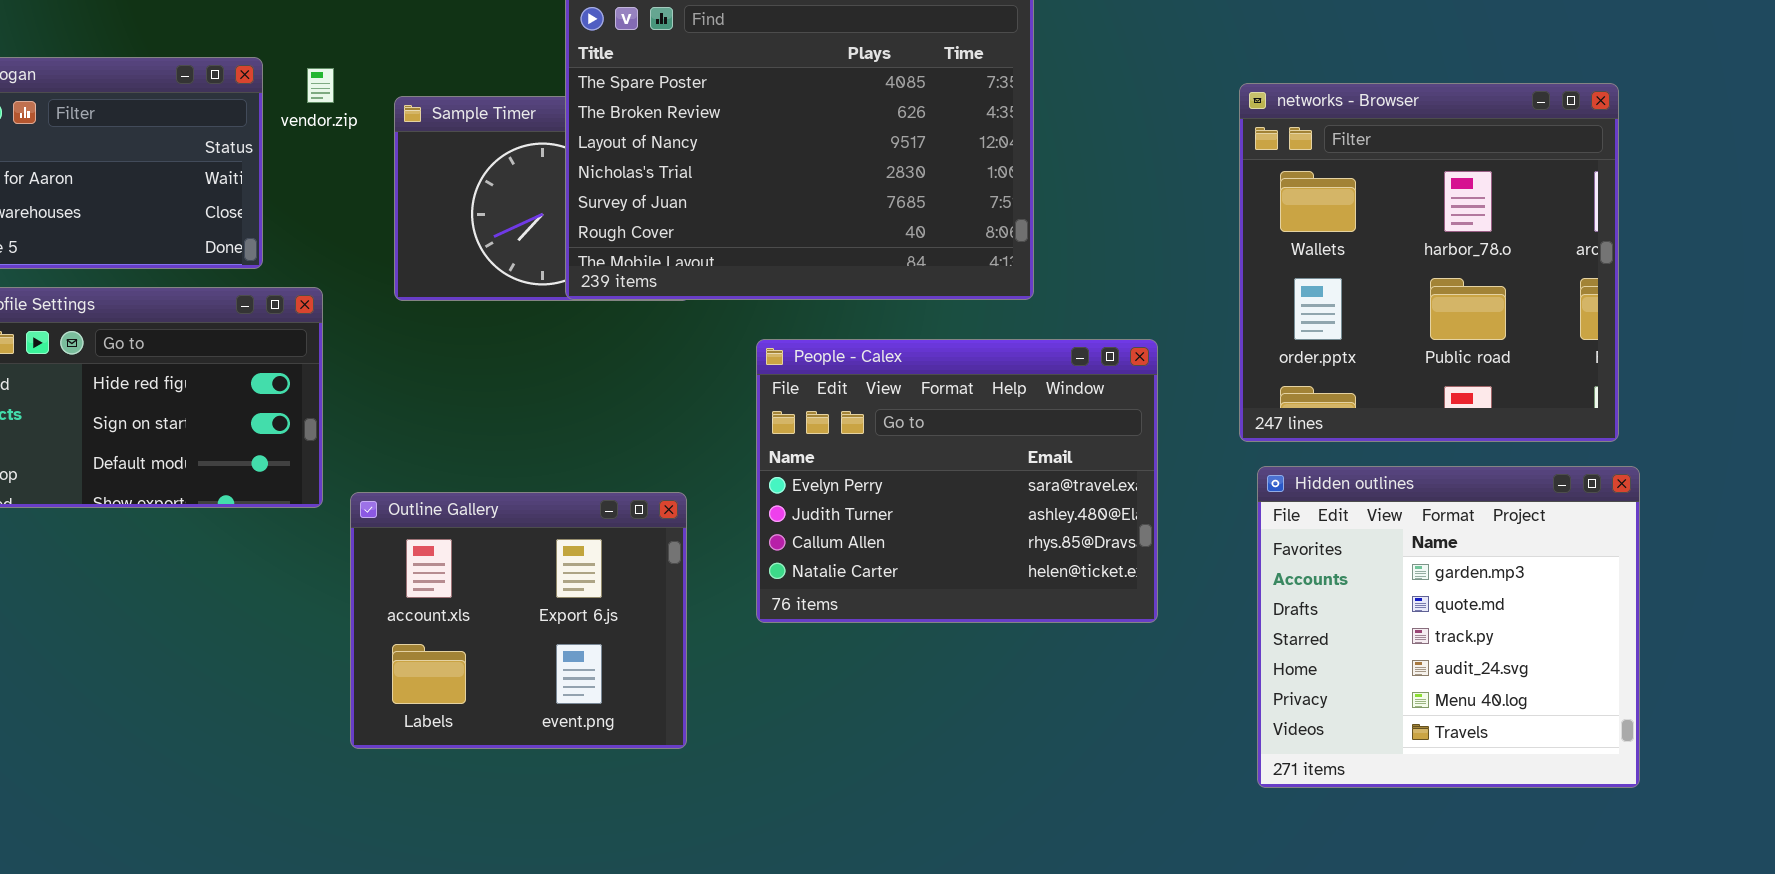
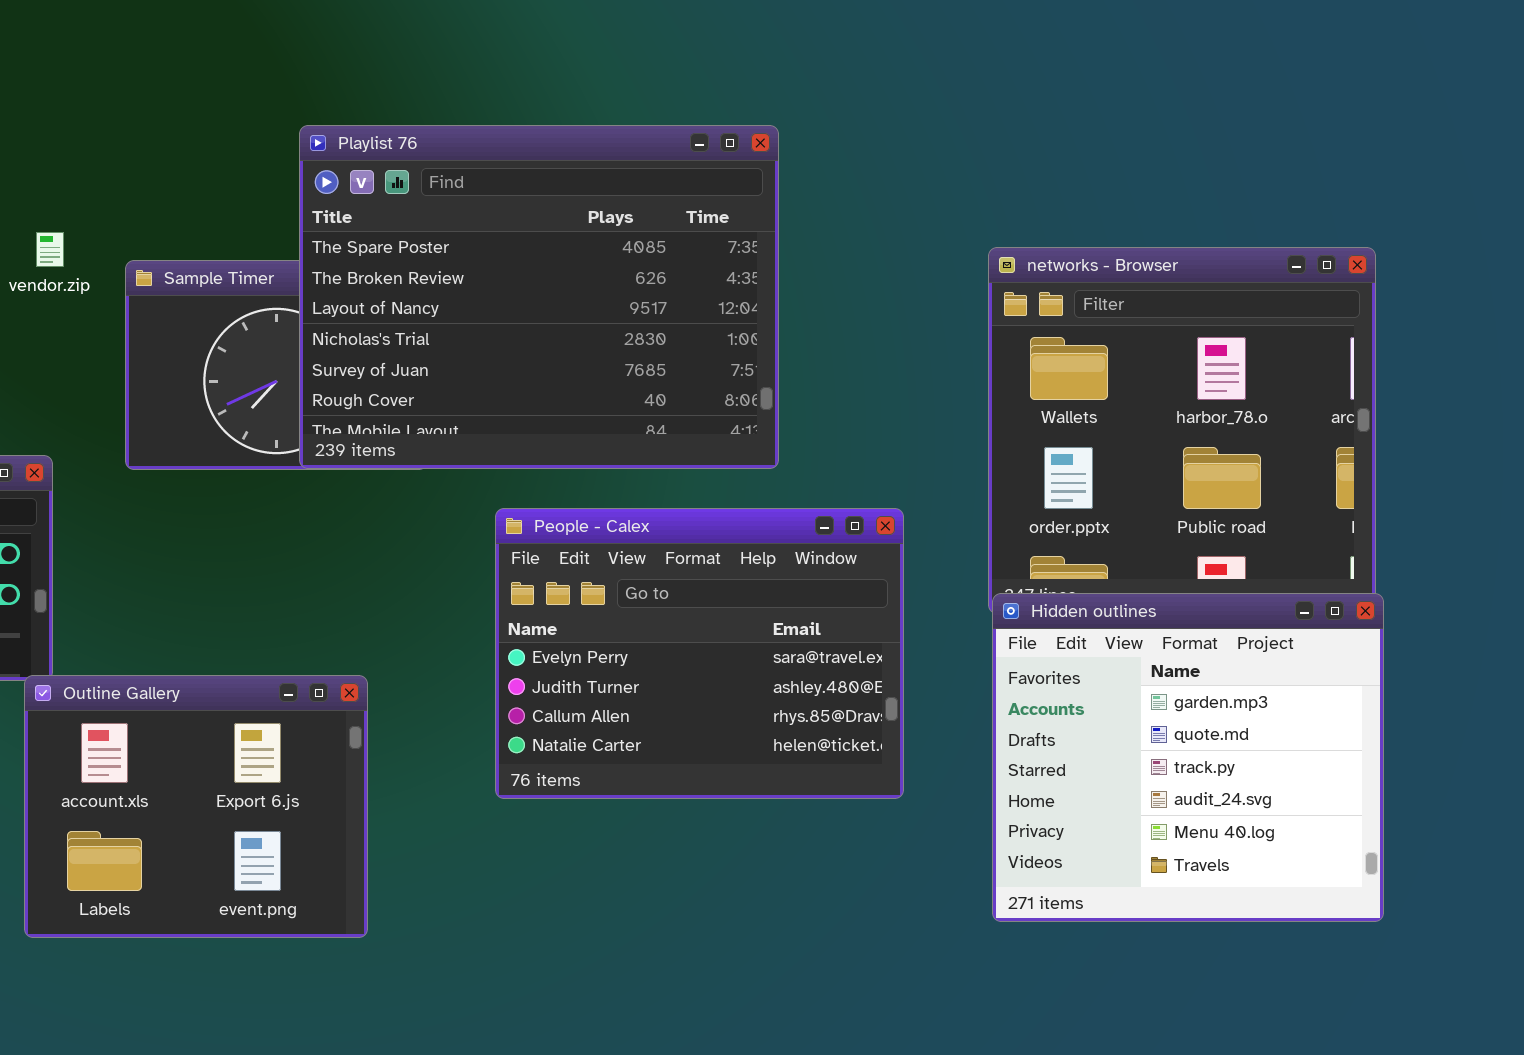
Hidden outlines: [1257,466,1640,788] -> [992,593,1384,922], moved
Outline Gallery: [350,492,687,749] -> [24,675,368,938], moved

